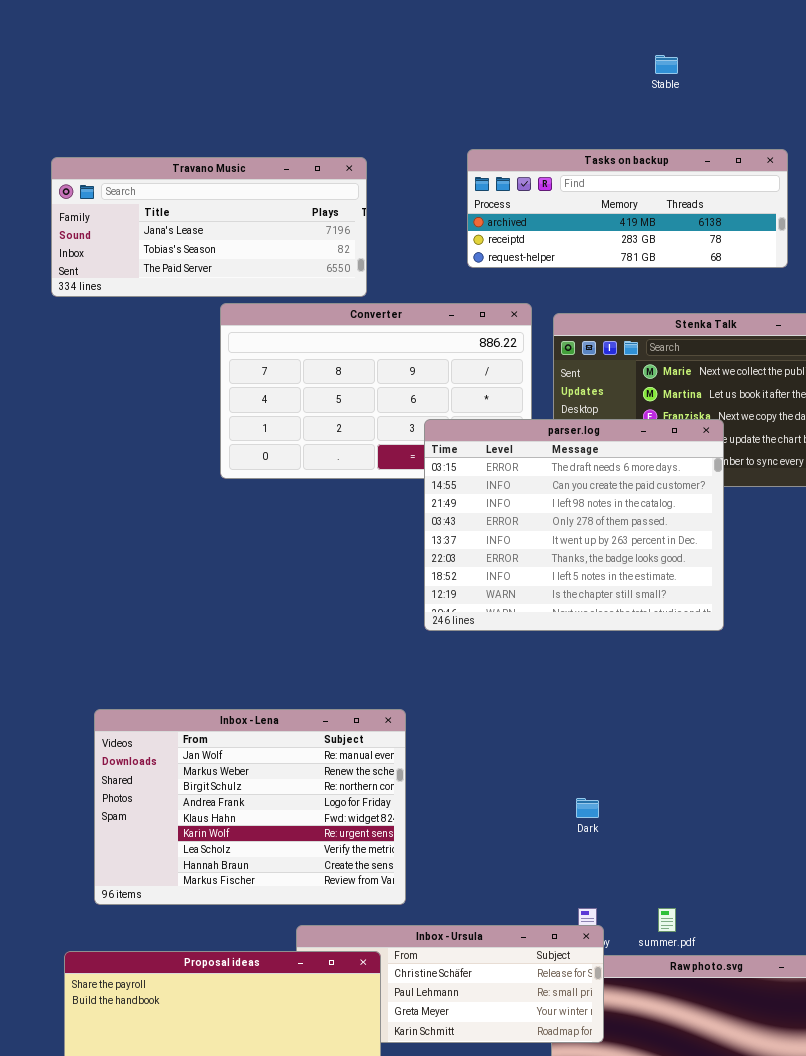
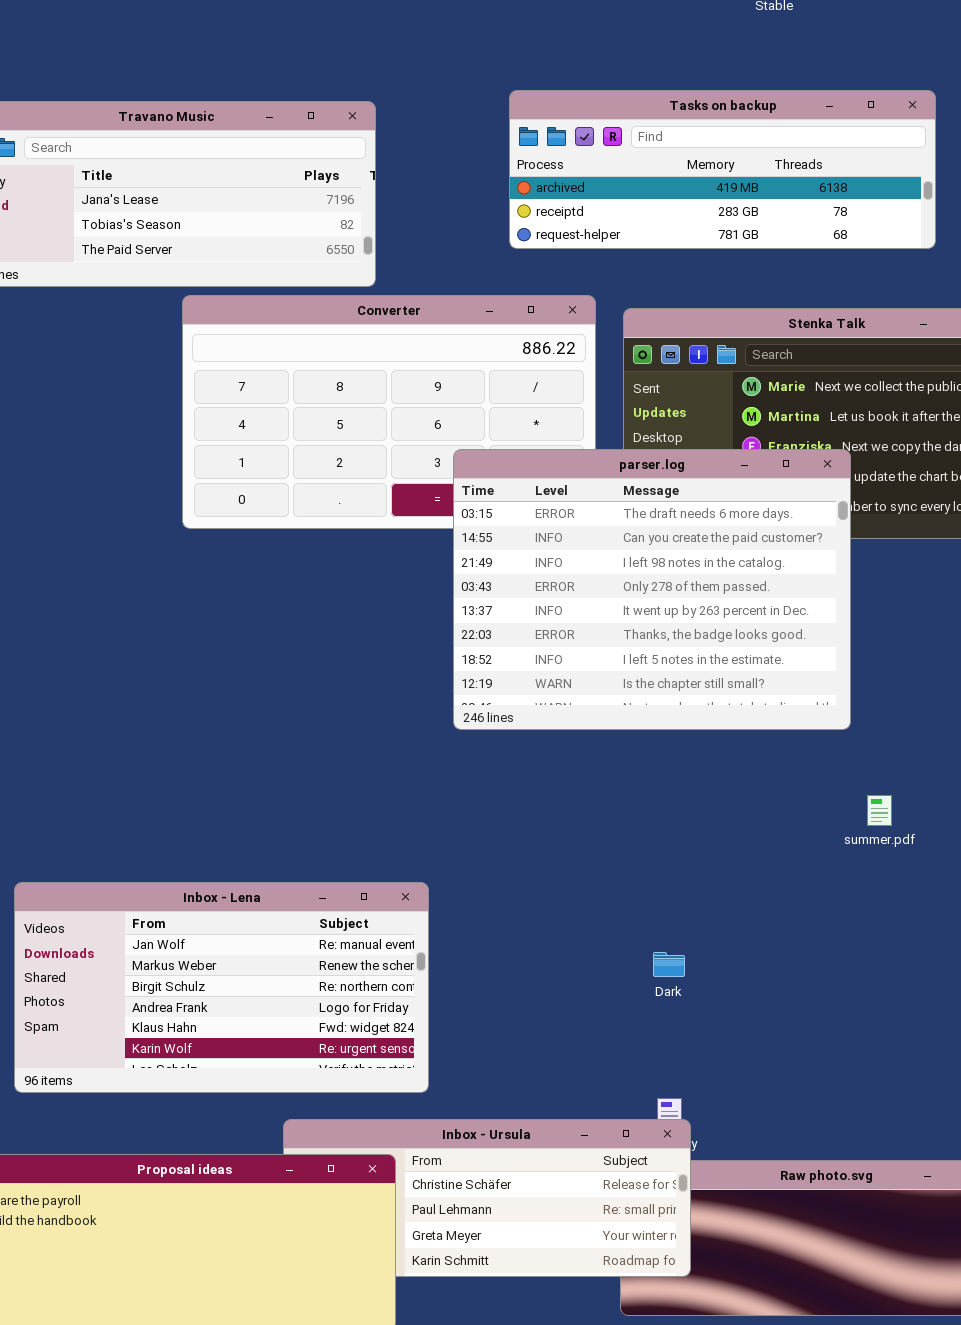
Inbox - Lena: [94,709,406,905] -> [14,882,429,1093], resized
summer.pdf: [658,908,676,932] -> [867,795,892,826], moved

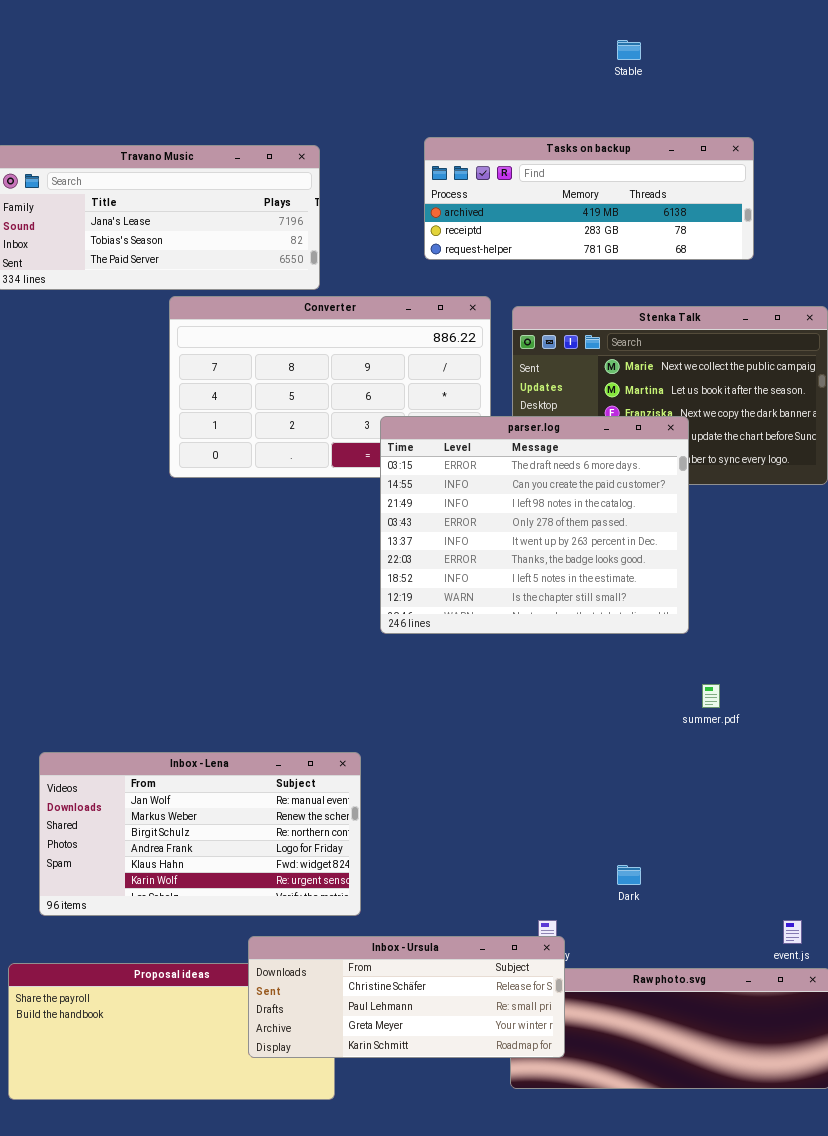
Dark: [653,952,685,977] -> [617,865,641,885], moved
Inbox - Ursula: [283,1119,691,1277] -> [248,936,565,1058], raised

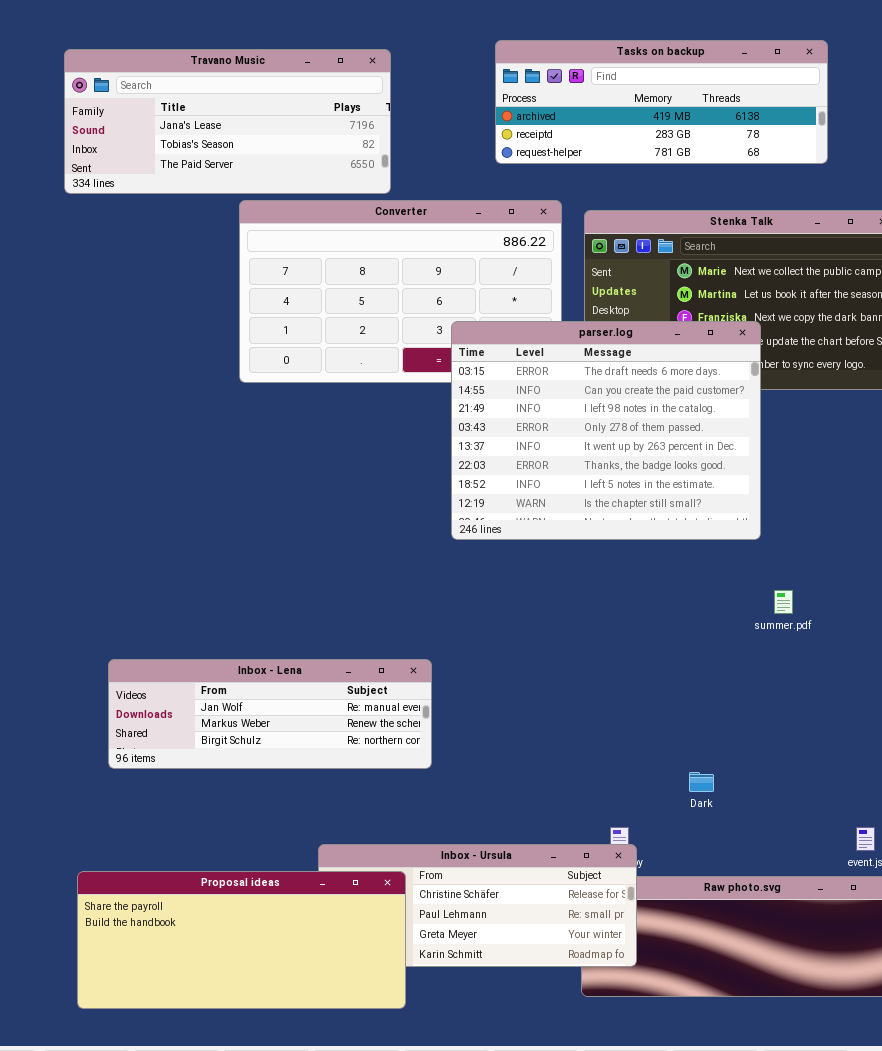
Inbox - Lena: [39,752,361,916] -> [108,659,432,769], resized
Proposal ideas: [8,963,335,1100] -> [77,871,406,1009], raised

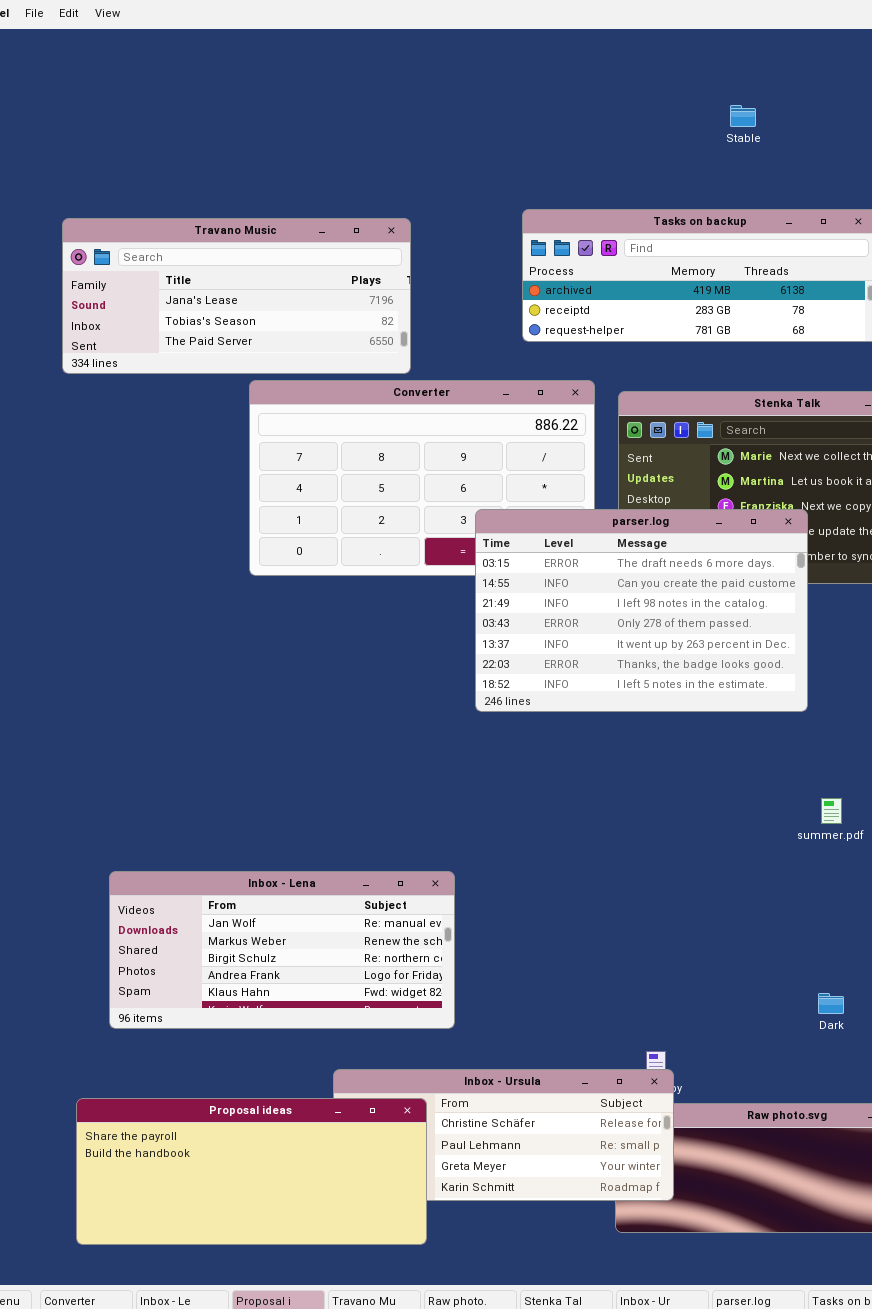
parser.log: [451,321,761,540] -> [475,509,808,712], resized
Inbox - Lena: [108,659,432,769] -> [109,871,455,1029], resized
Dark: [689,772,714,792] -> [818,993,844,1014], moved

